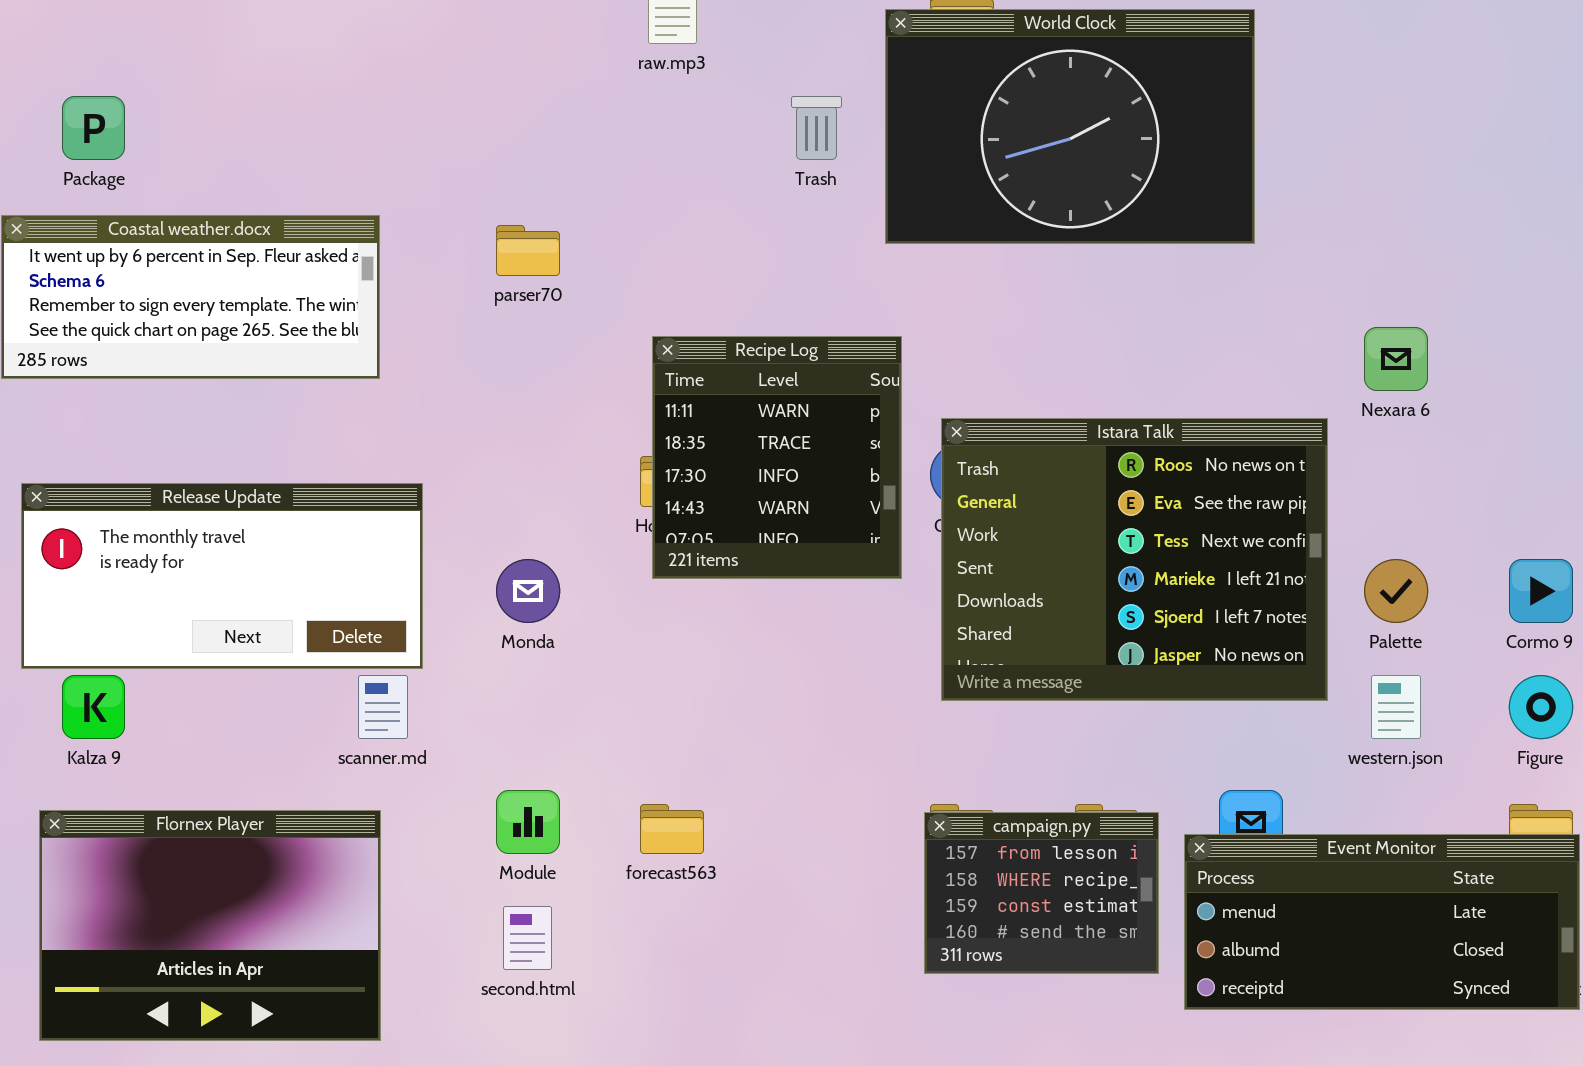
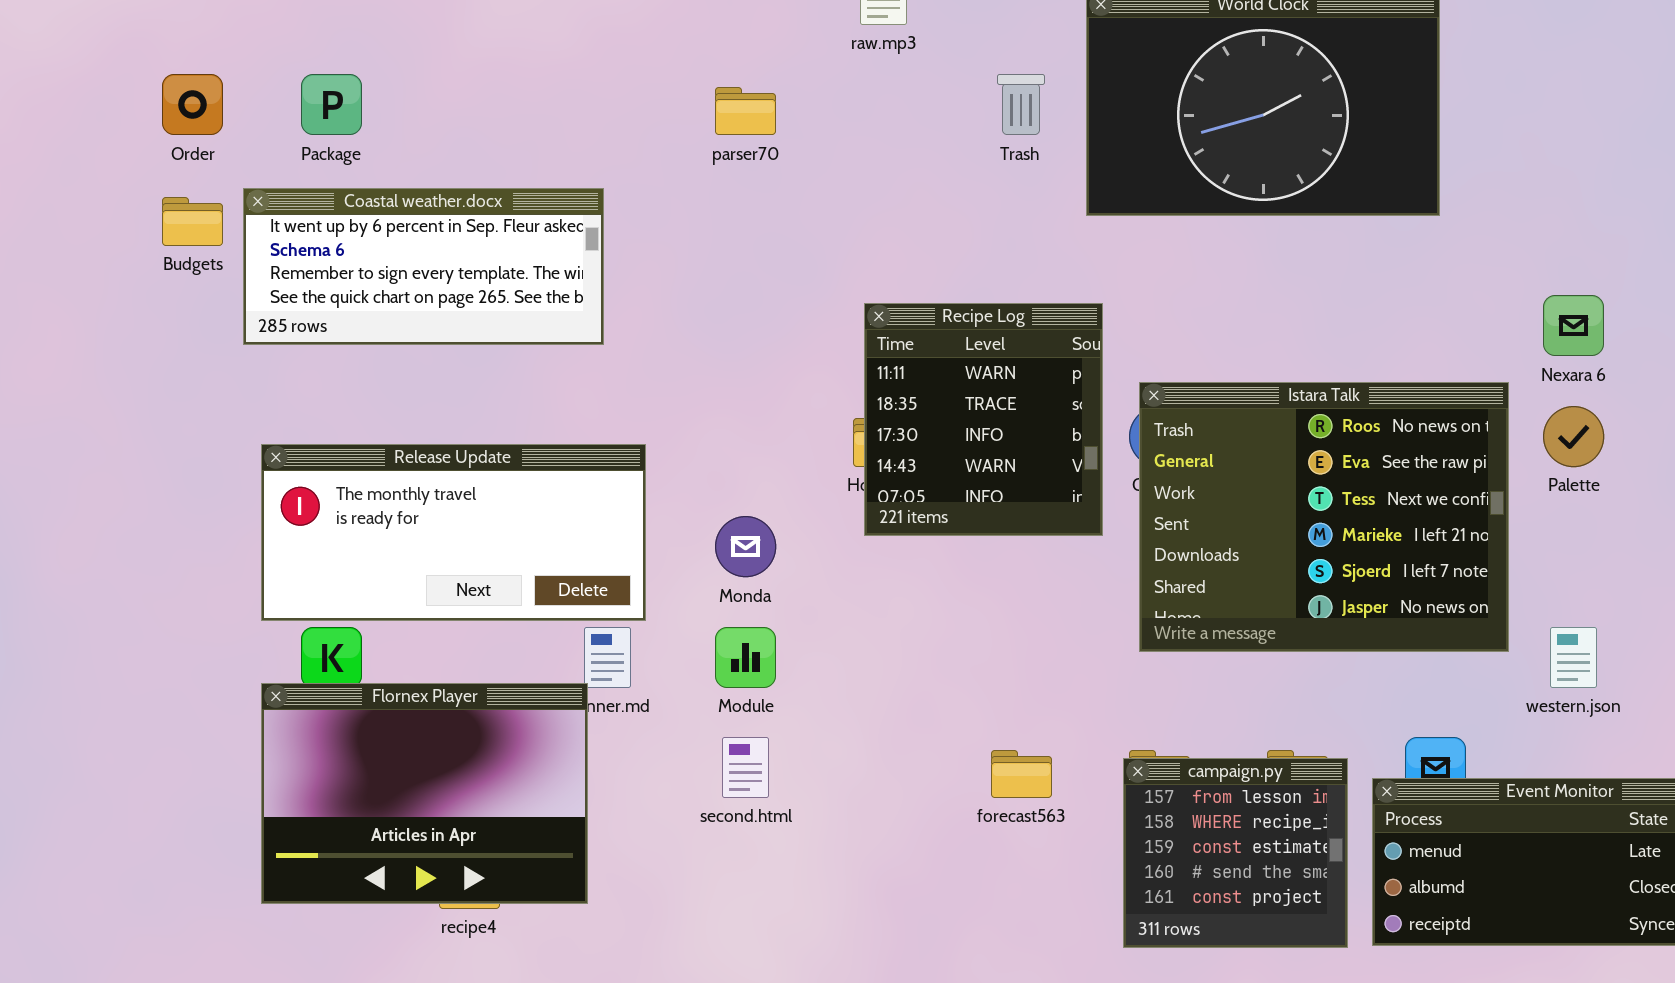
parser70: [496,225,560,276] -> [715,87,776,135], moved
Palette: [1364,559,1428,623] -> [1543,406,1604,467], moved
Module: [496,790,560,854] -> [715,627,776,688], moved
forecast563: [640,804,704,854] -> [991,750,1052,798], moved
Flornex Player: [39,810,381,1041] -> [261,683,588,904], moved
campaign.py: [924,812,1159,974] -> [1123,758,1348,948], resized
second.html: [503,906,552,970] -> [722,737,769,798], moved

